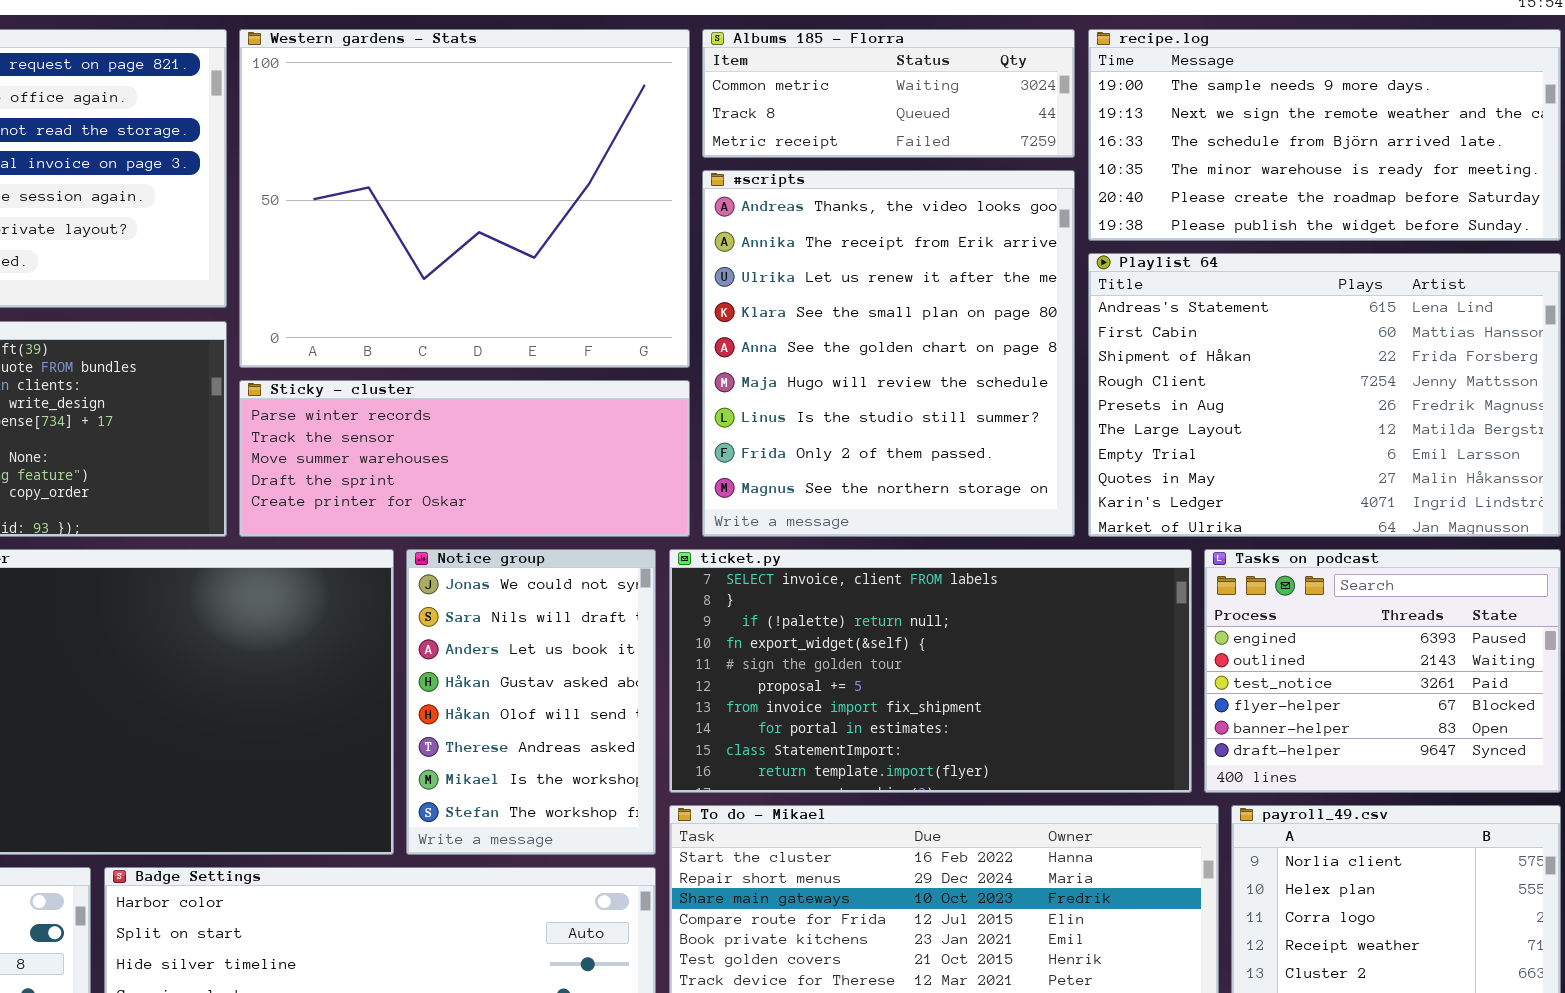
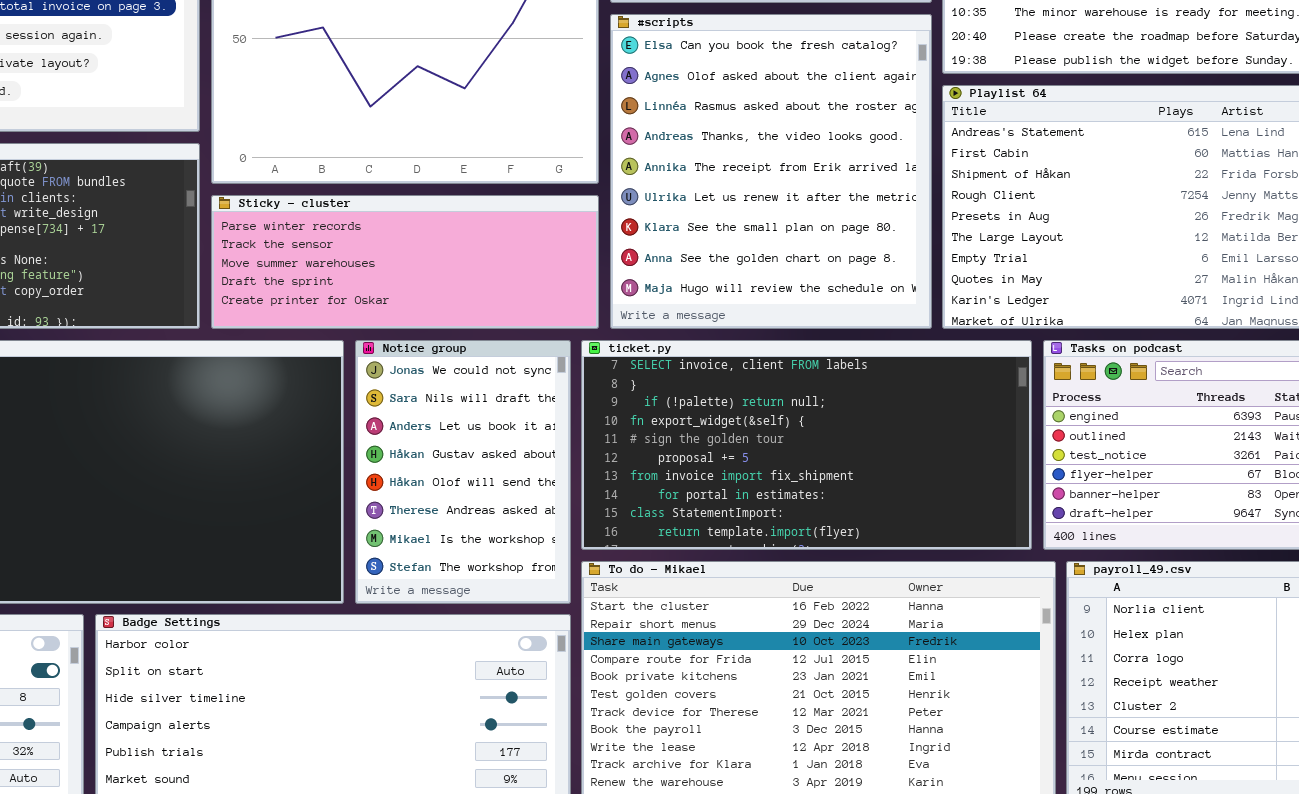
#scripts: [702,170,1075,537] -> [610,14,932,329], scrolled up 3 rows

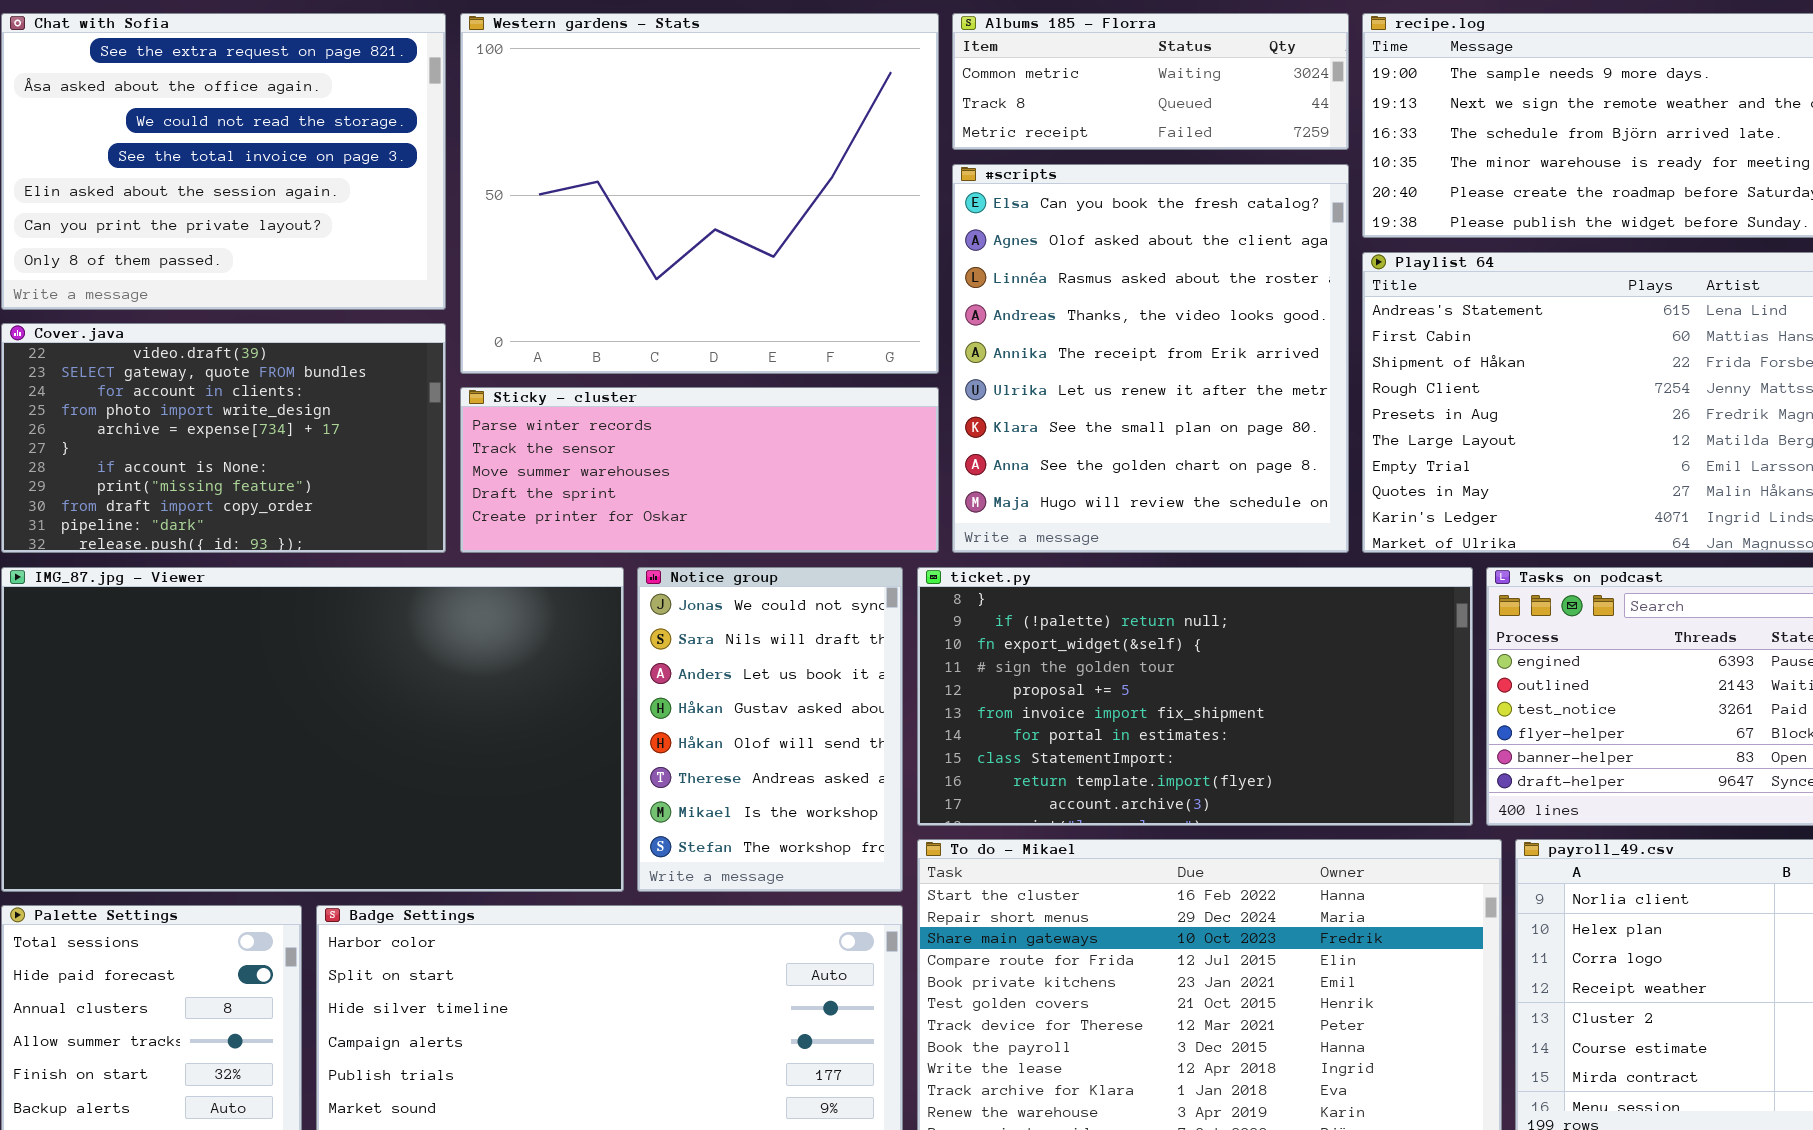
ticket.py: [581,340,1032,550] -> [917,567,1473,826], scrolled down 1 row

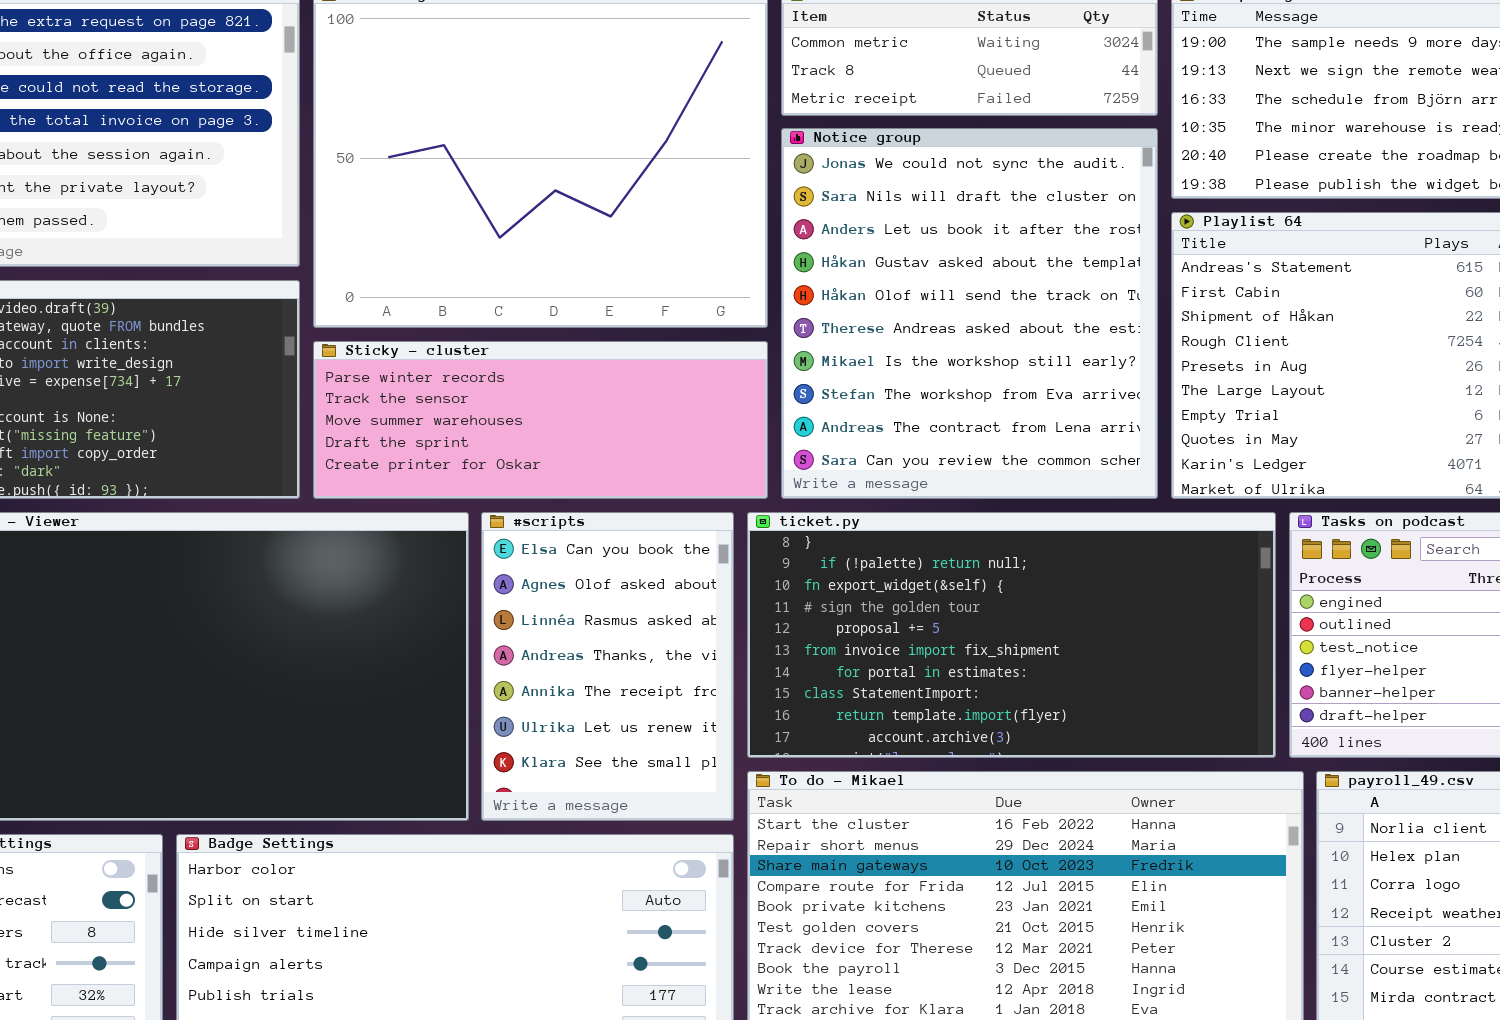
#scripts: [952,164,1349,553] -> [481,512,734,821], moved, resized
Notice group: [637,567,903,892] -> [781,128,1158,499], moved, resized

